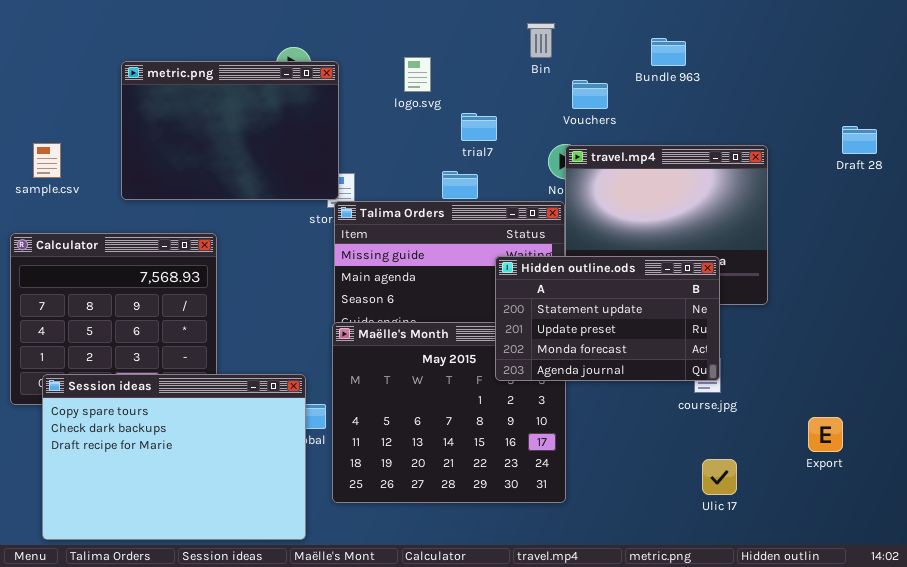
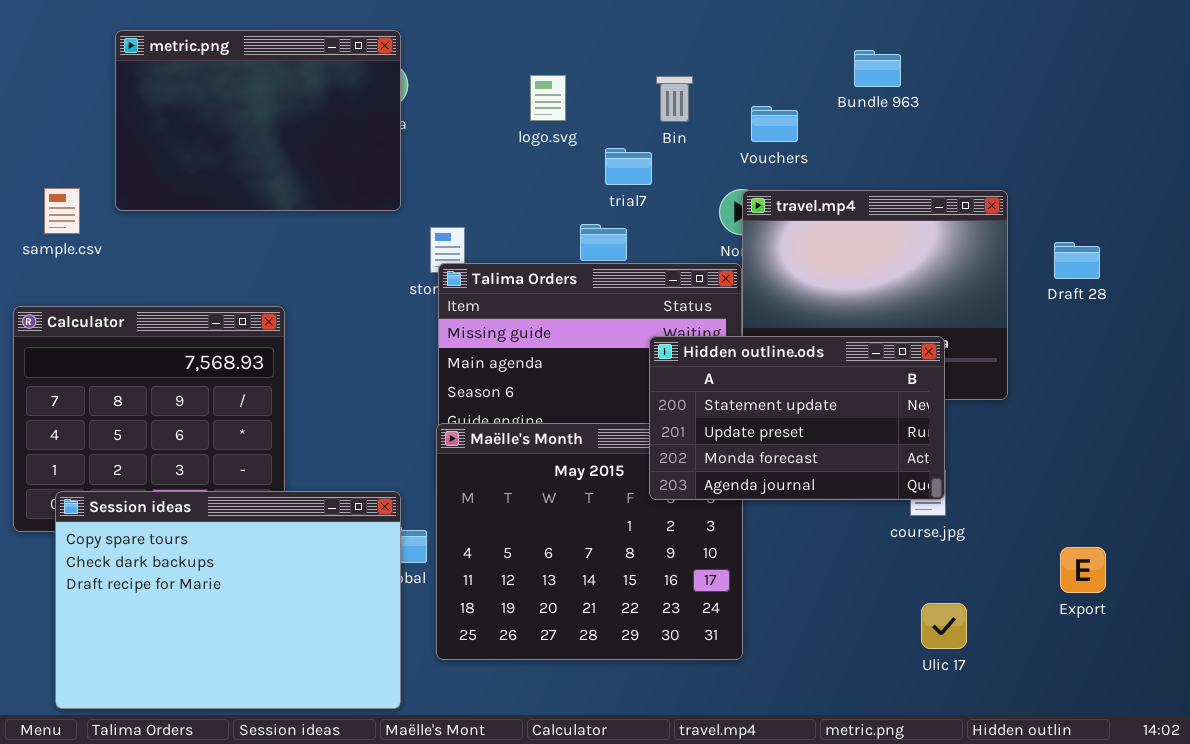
Bin: [527,23,555,58] -> [656,76,693,122], moved
metric.png: [121,61,339,200] -> [115,30,401,211], moved
Draft 28: [842,126,877,154] -> [1054,242,1100,279], moved

